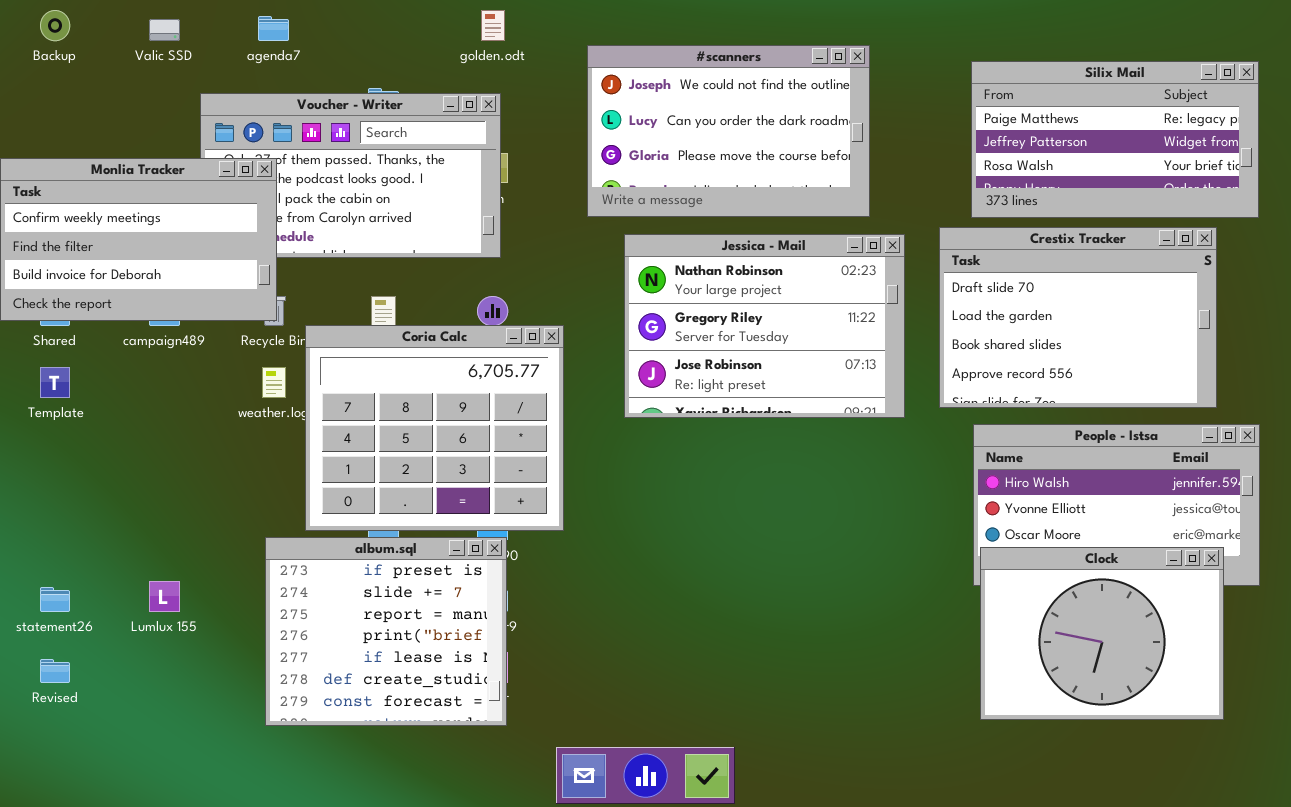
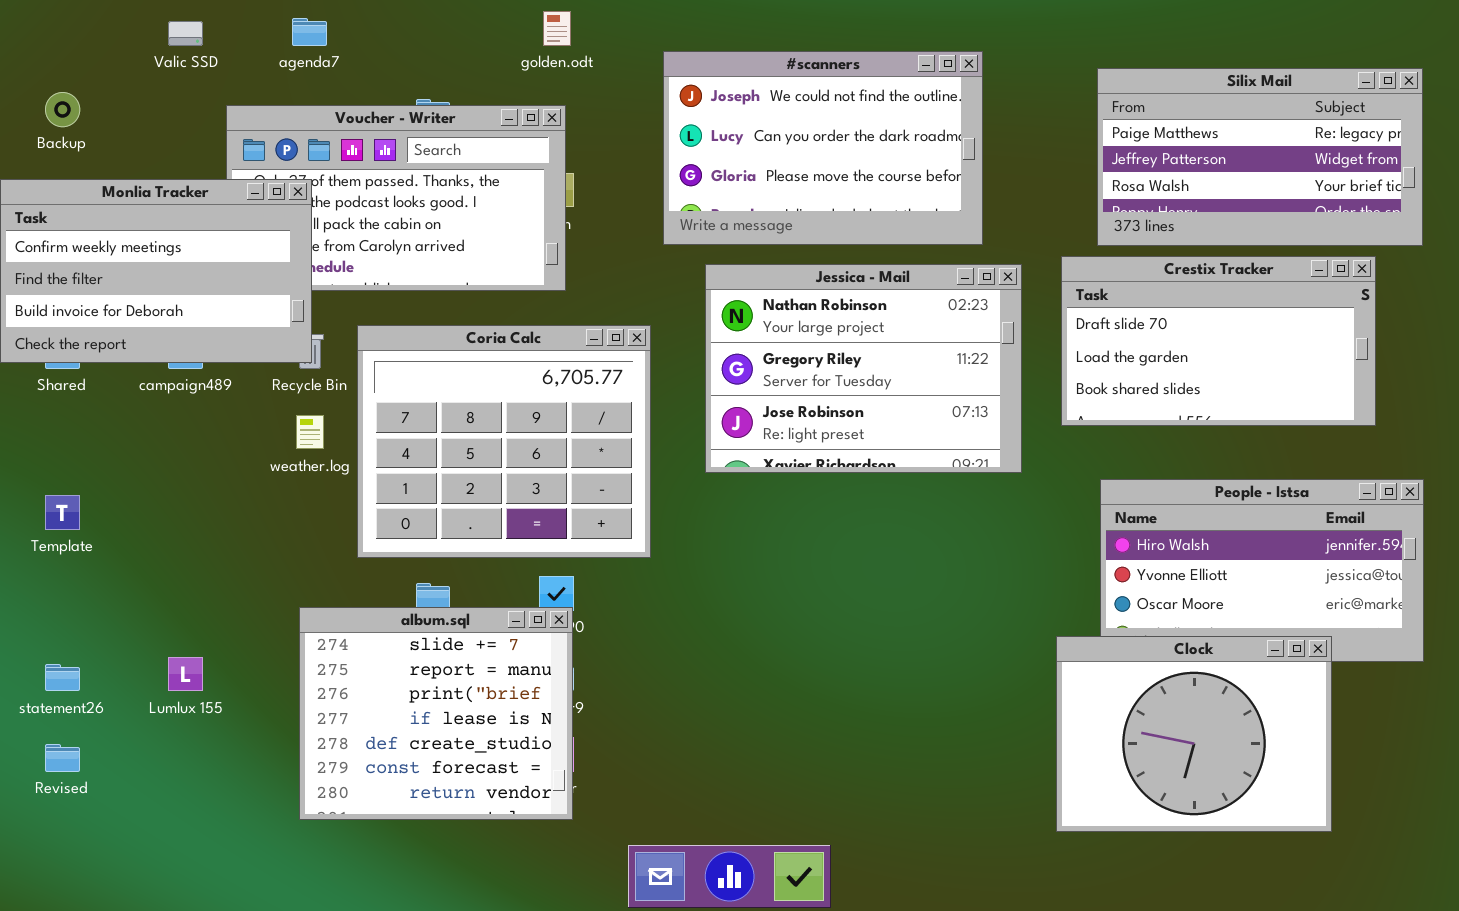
Backup: [40,10,70,41] -> [45,92,80,127], moved
Crestix Tracker: [939,227,1217,408] -> [1061,256,1376,426], resized
Coria Calc: [305,325,564,531] -> [357,325,651,558], moved
Template: [40,367,70,398] -> [45,495,80,530], moved
album.sql: [265,537,507,726] -> [299,607,573,820], scrolled down 1 row
Clock: [980,547,1224,720] -> [1056,636,1332,832], moved

